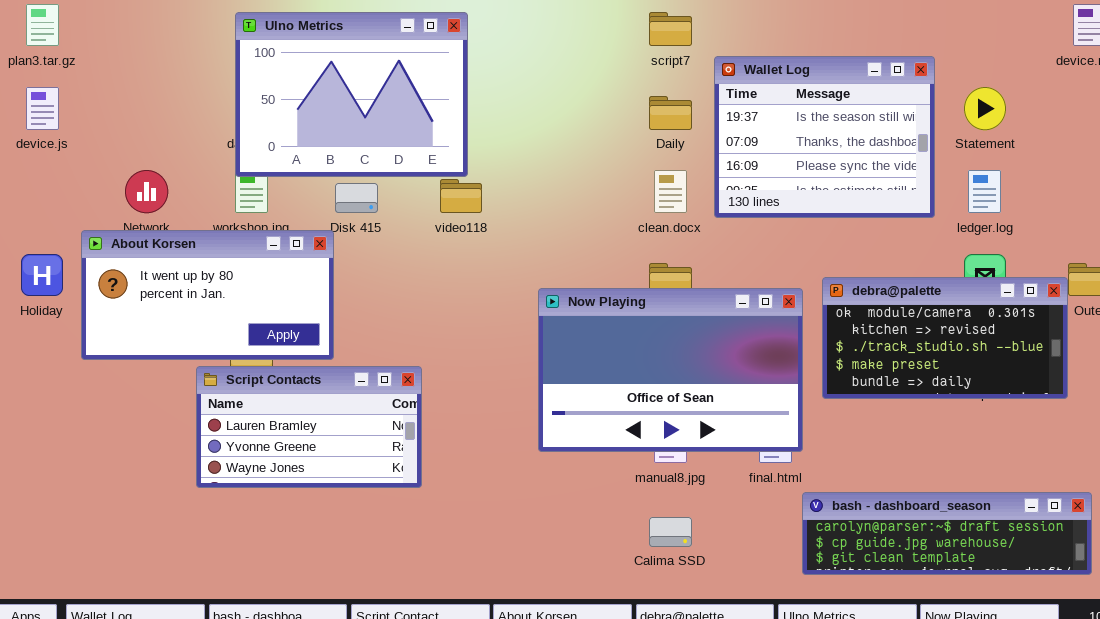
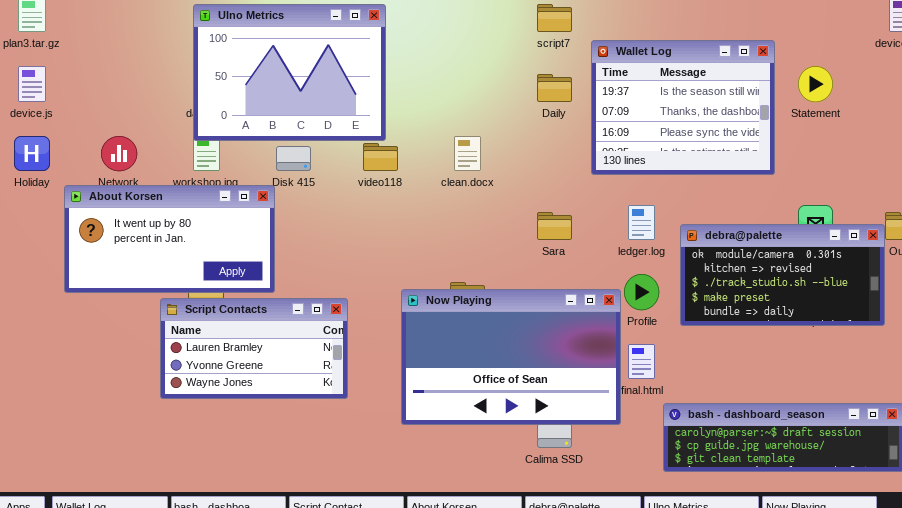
clean.docx: [654,170,687,213] -> [454,136,481,171], moved
ledger.log: [968,170,1001,213] -> [628,205,655,240], moved
Holiday: [21,254,63,296] -> [14,136,50,171], moved
Now Playing: [538,288,803,452] -> [401,289,621,425], moved

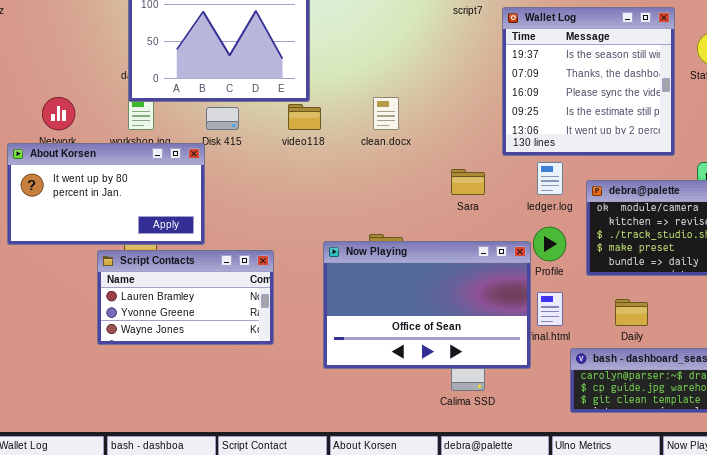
Wallet Log: [591,40,775,175] -> [502,7,675,156], resized
Daily: [537,74,572,102] -> [615,299,648,326], moved

